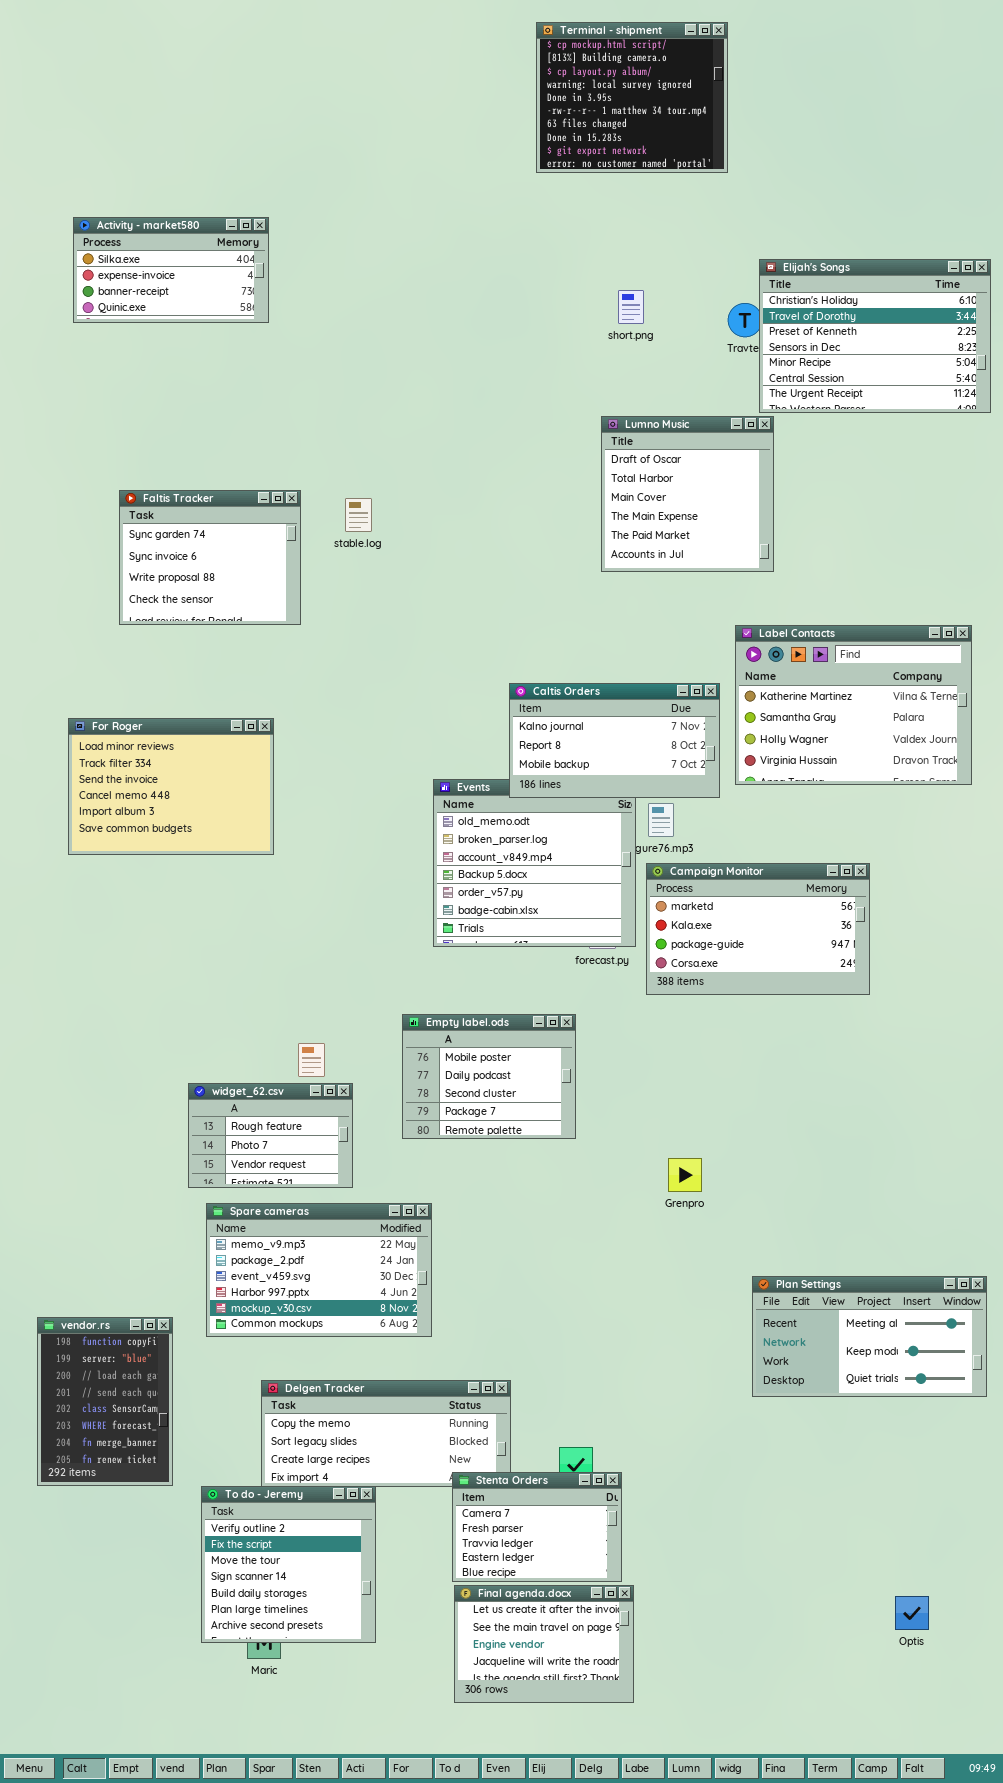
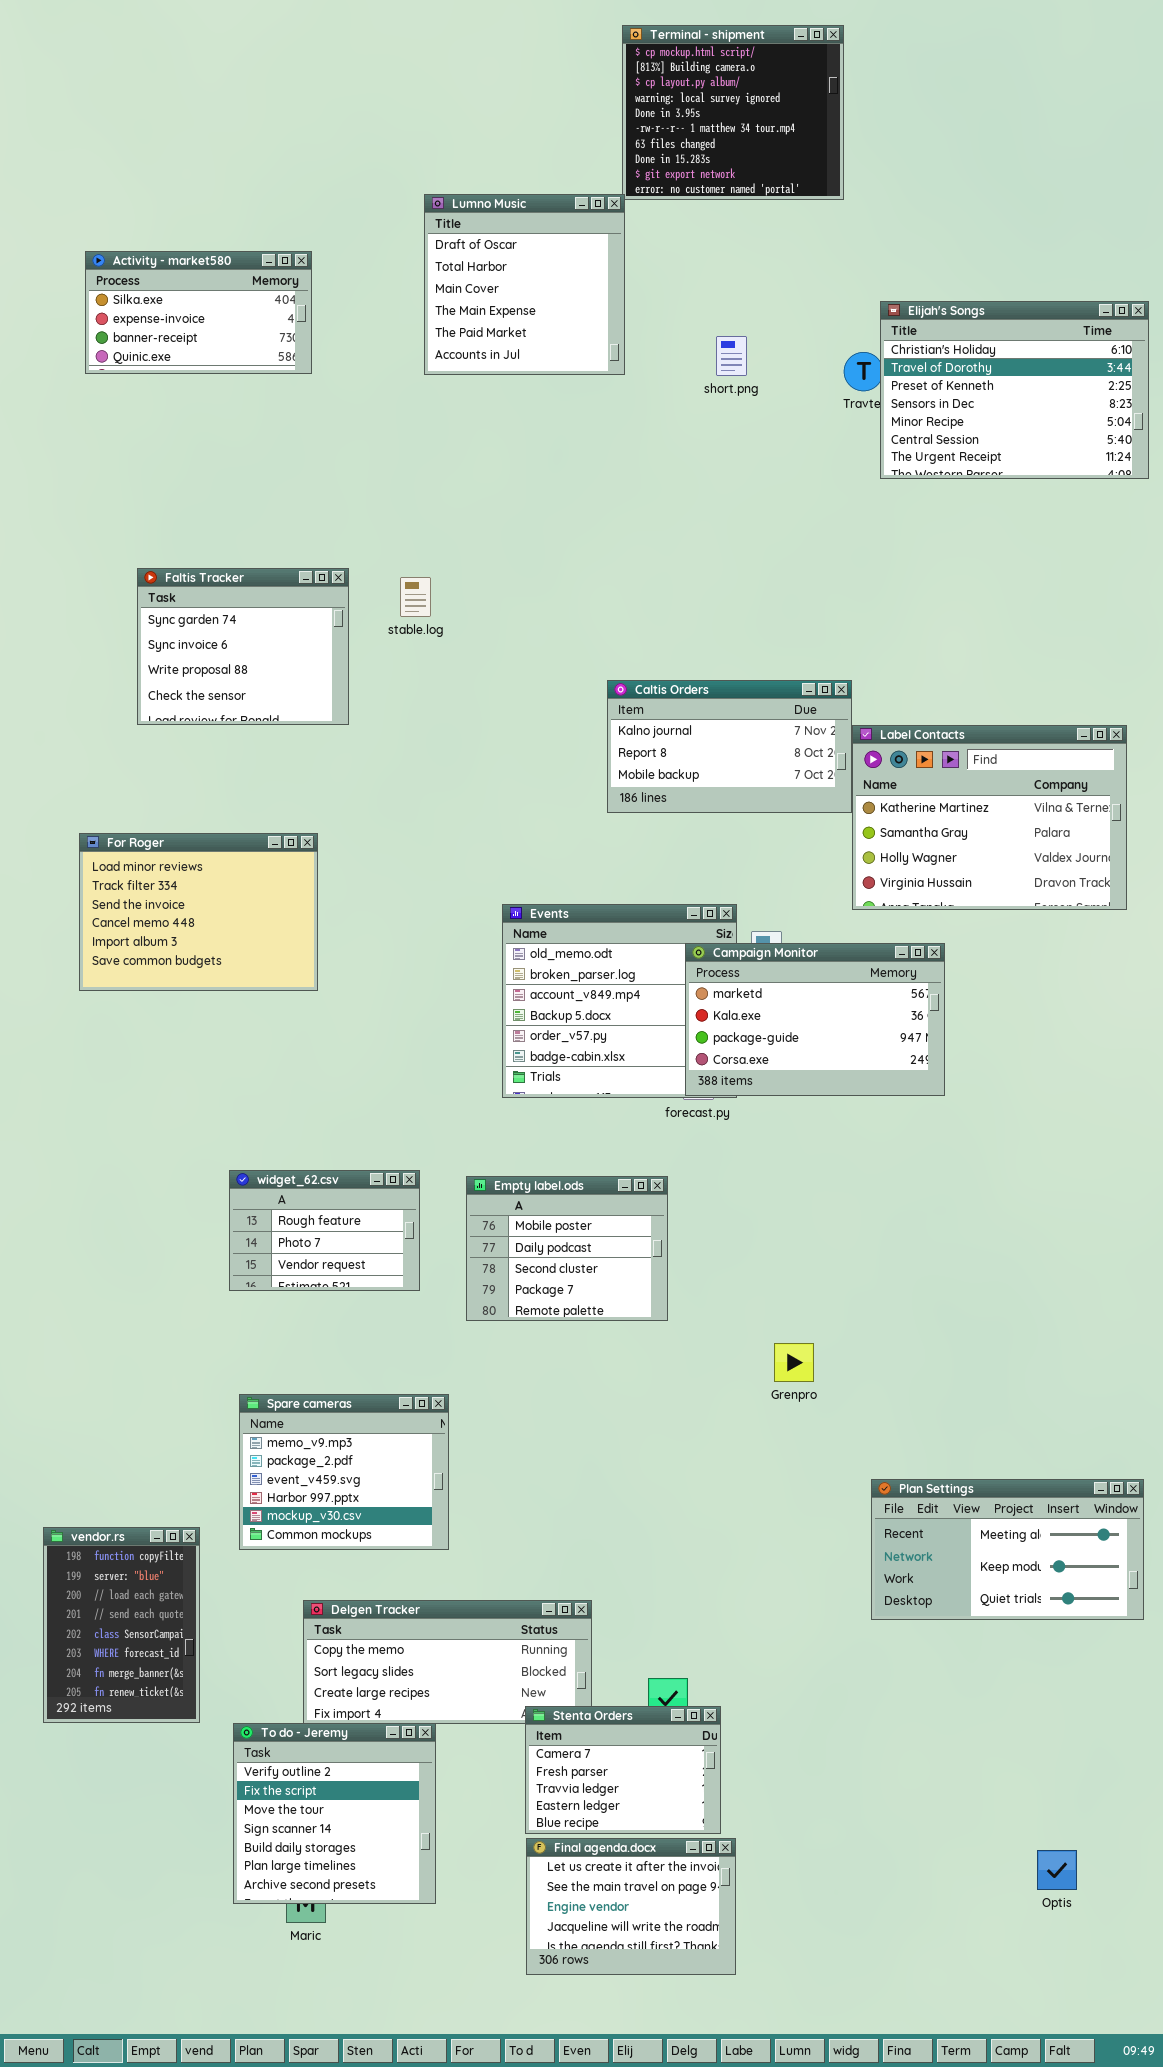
Lumno Music: [601,416,774,572] -> [424,194,625,375], moved
Caltis Orders: [509,683,720,798] -> [607,680,852,813], moved
Campaign Monitor: [646,863,870,995] -> [685,943,945,1096], moved
widget_62.csv: [188,1083,353,1188] -> [229,1170,420,1291], moved
Spare cameras: [206,1203,432,1337] -> [239,1394,449,1550], resized

